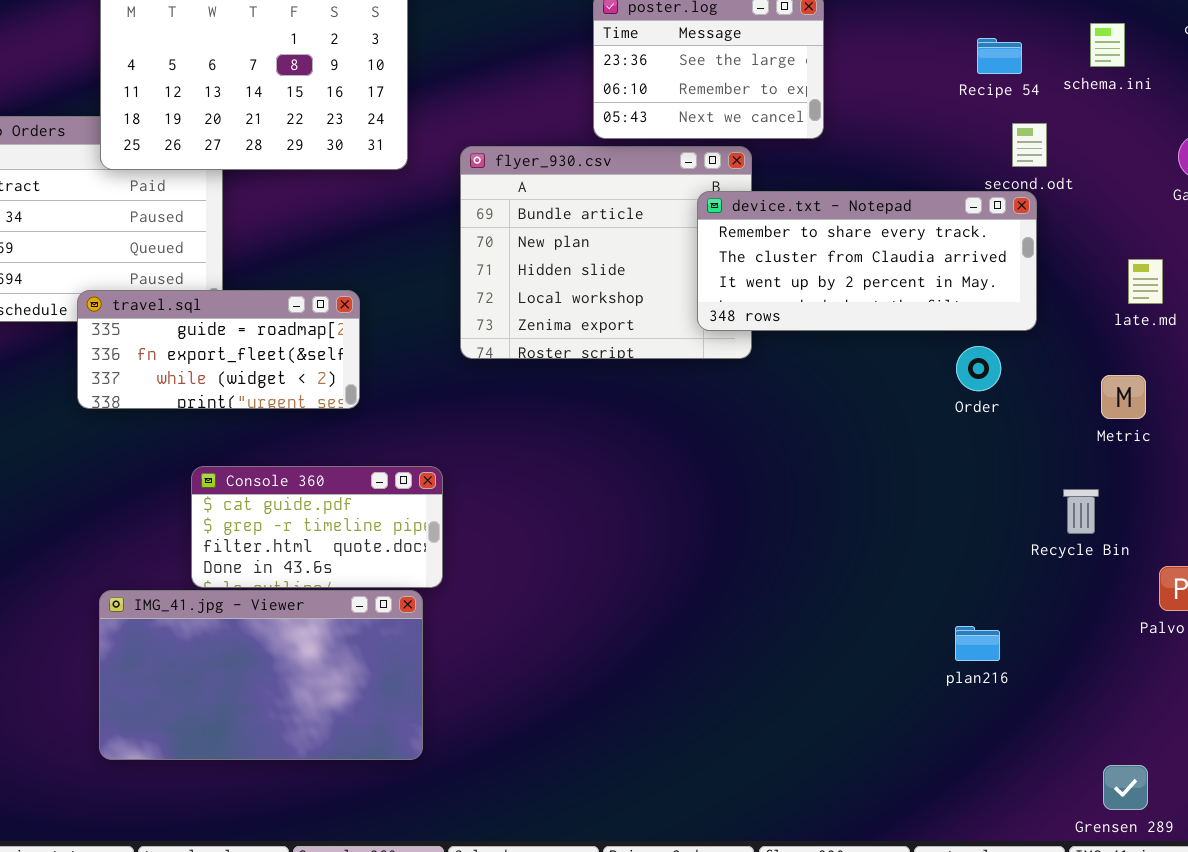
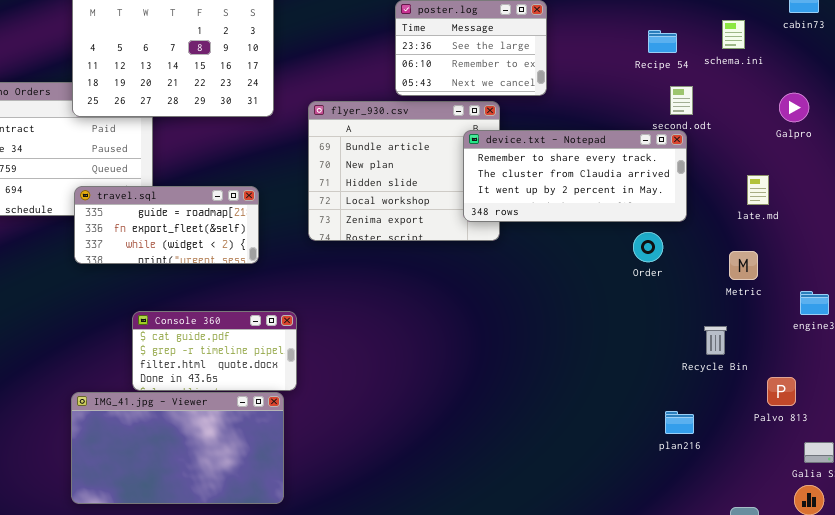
travel.sql: [77,290,360,409] -> [74,186,259,264], moved
plan216: [955,626,1000,661] -> [665,411,694,434], moved

